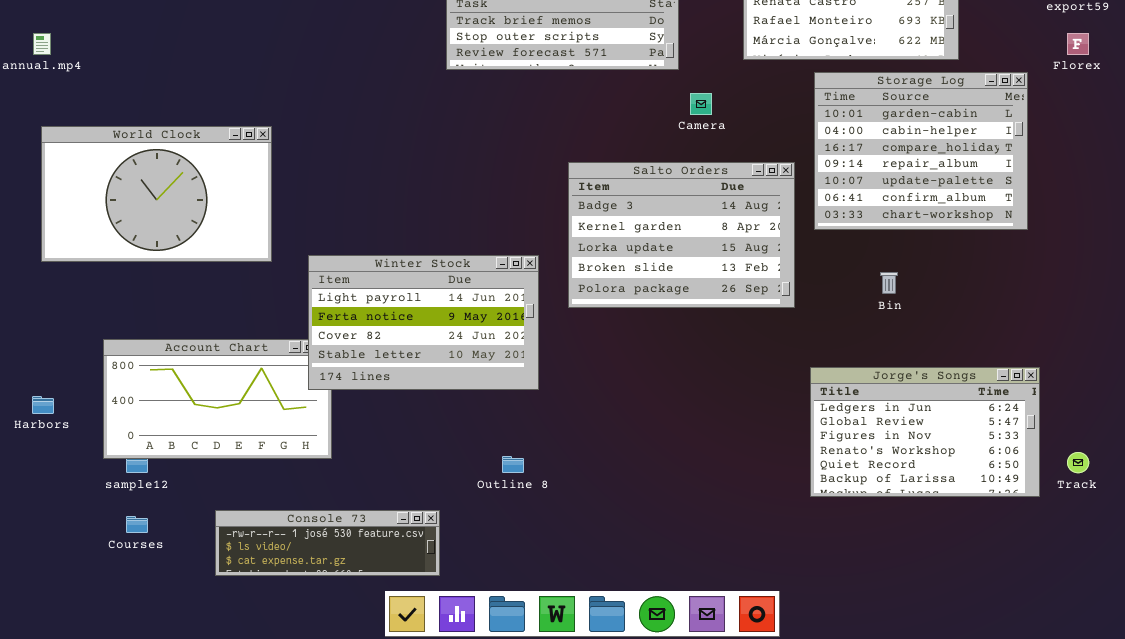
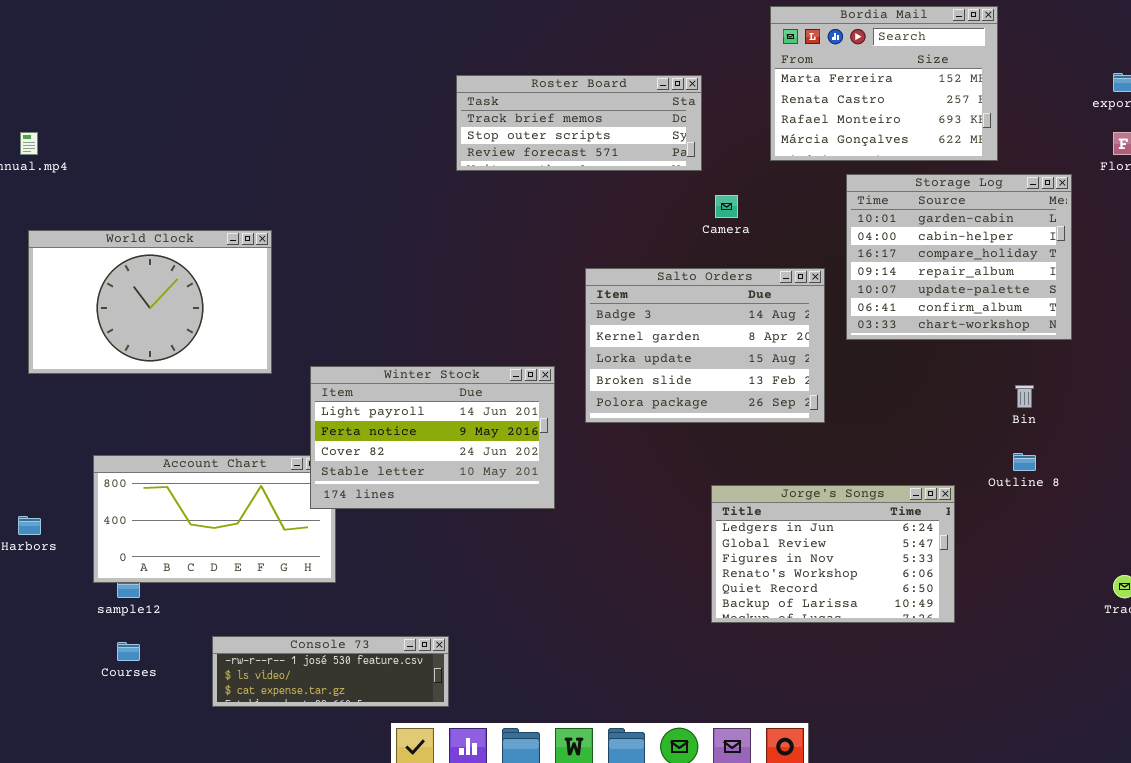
Bin: [880,272,898,294] -> [1015,385,1034,408], moved
Jorge's Songs: [810,367,1040,497] -> [711,485,955,623], moved
Outline 8: [502,456,524,473] -> [1013,453,1036,471], moved

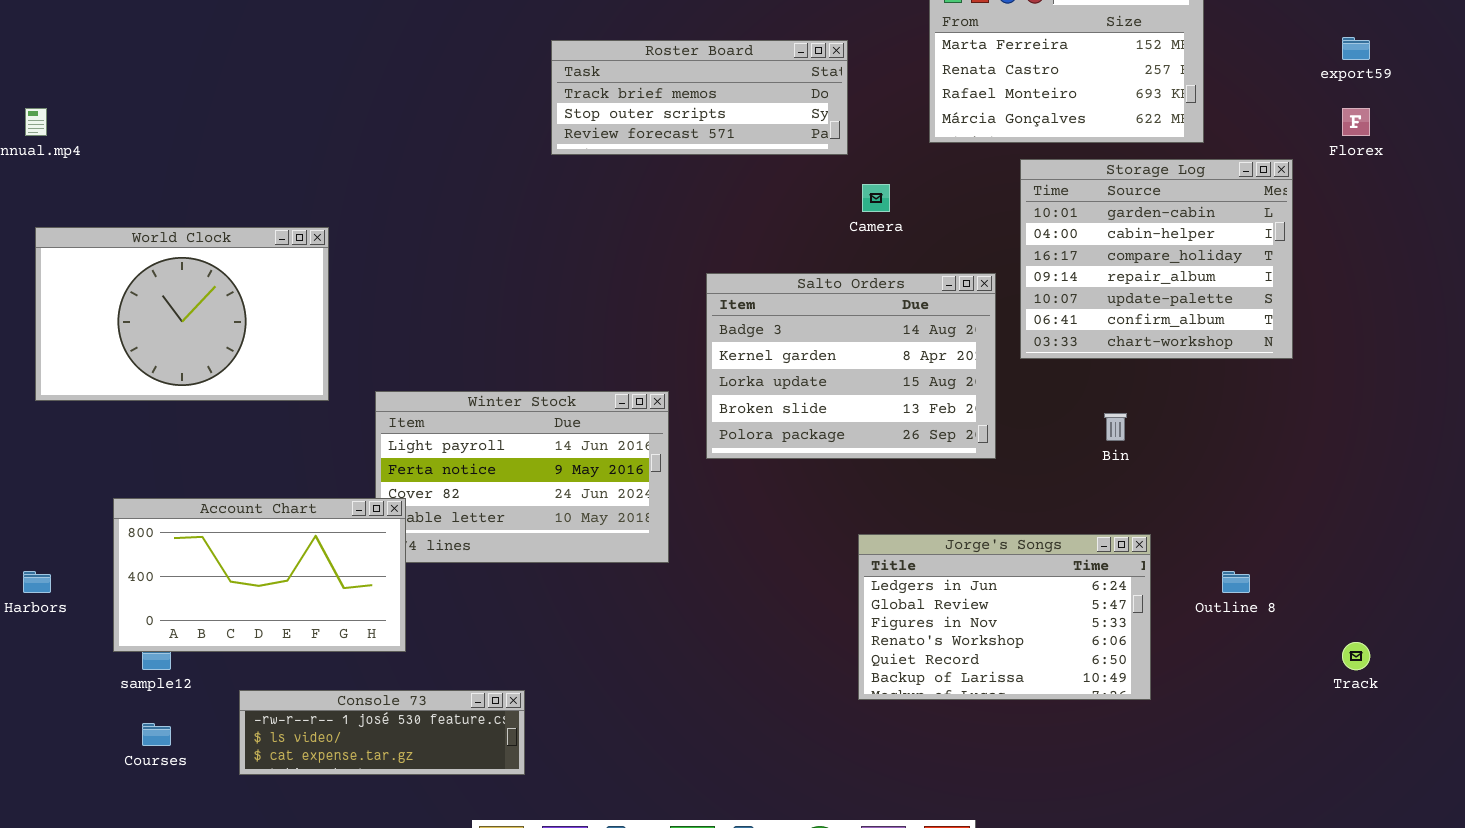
Bin: [1015,385,1034,408] -> [1104,413,1127,441], moved
Outline 8: [1013,453,1036,471] -> [1222,571,1250,593], moved
Account Chart: [93,455,336,583] -> [113,498,406,652], raised
Console 73: [212,636,449,707] -> [239,690,525,775], moved

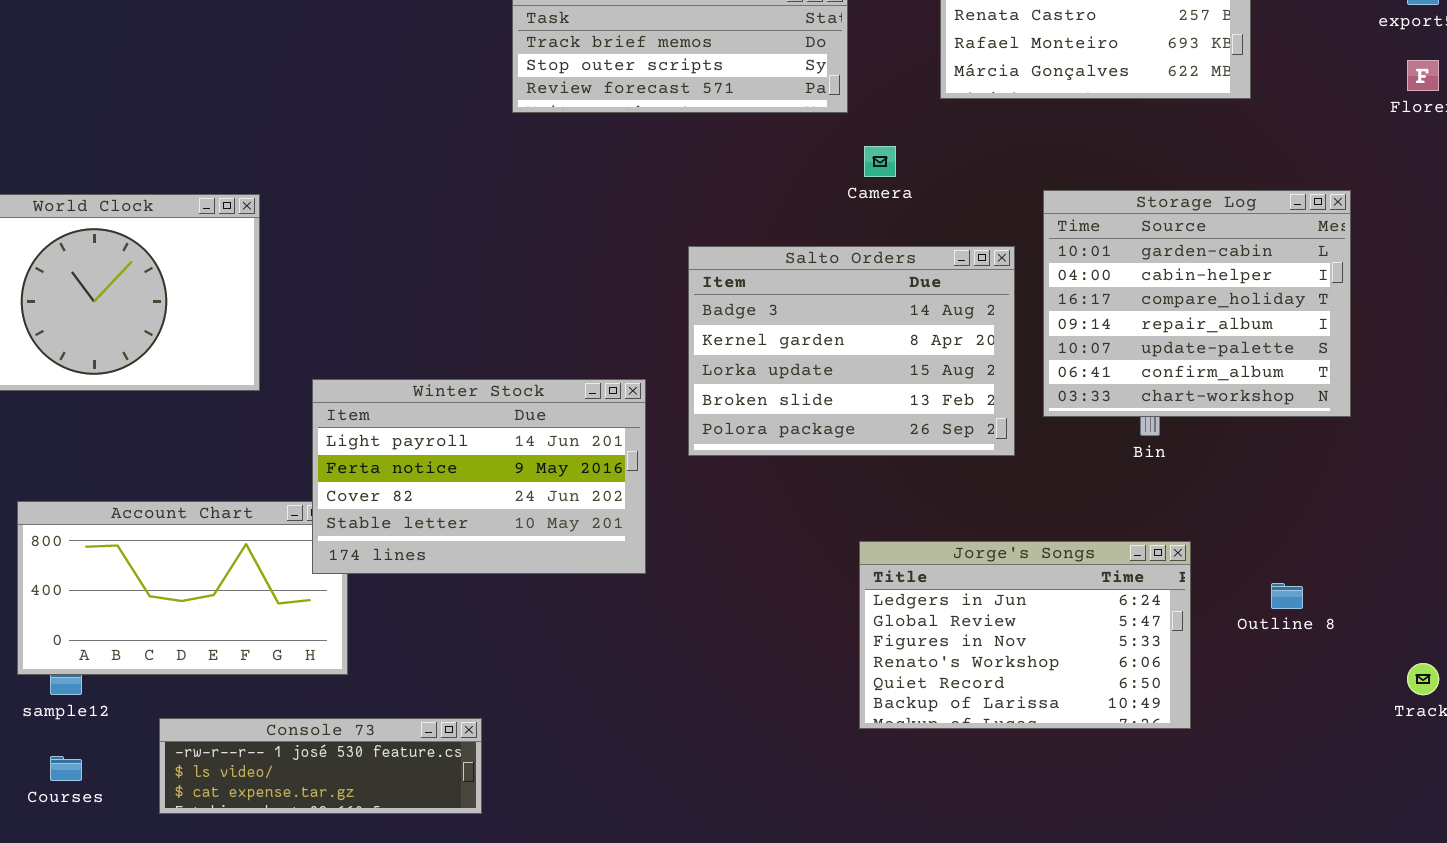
Storage Log: [1020,159,1293,359] -> [1043,190,1351,417], moved
Winter Stock: [375,391,669,563] -> [312,379,646,574], raised

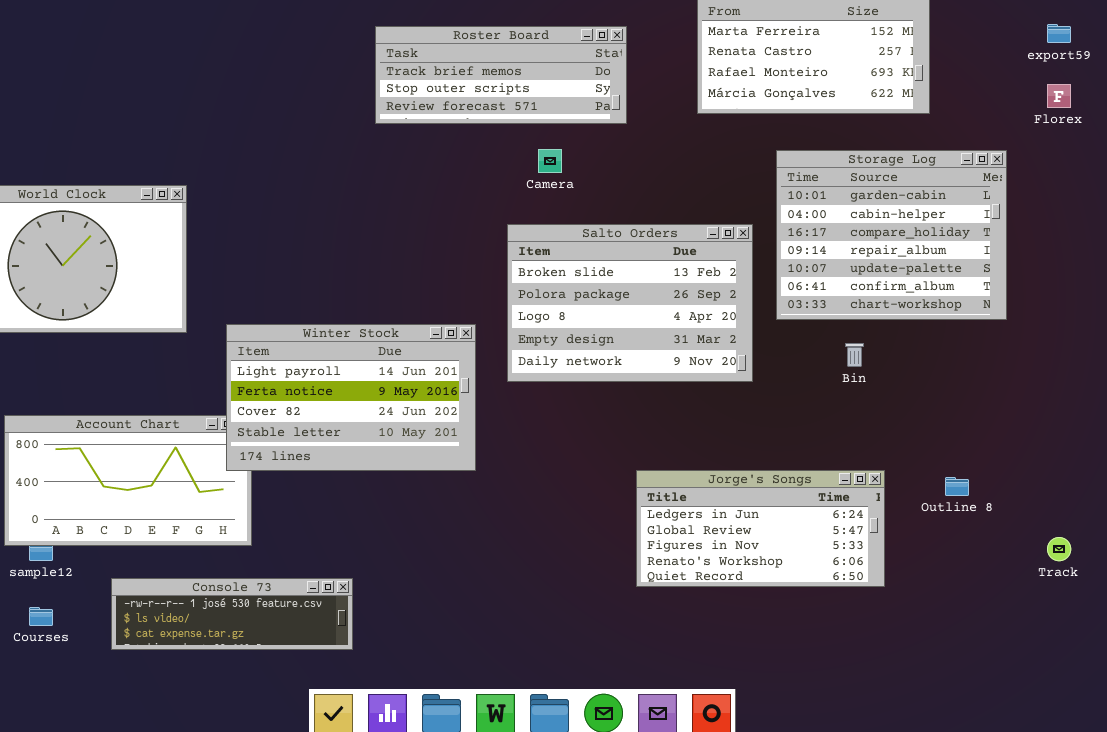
Camera: [864,146,896,177] -> [538,149,562,173], moved
Storage Log: [1043,190,1351,417] -> [776,150,1007,320], moved
Salto Orders: [688,246,1015,456] -> [507,224,753,382], scrolled down 3 rows
Jorge's Songs: [859,541,1191,729] -> [636,470,885,587], resized

